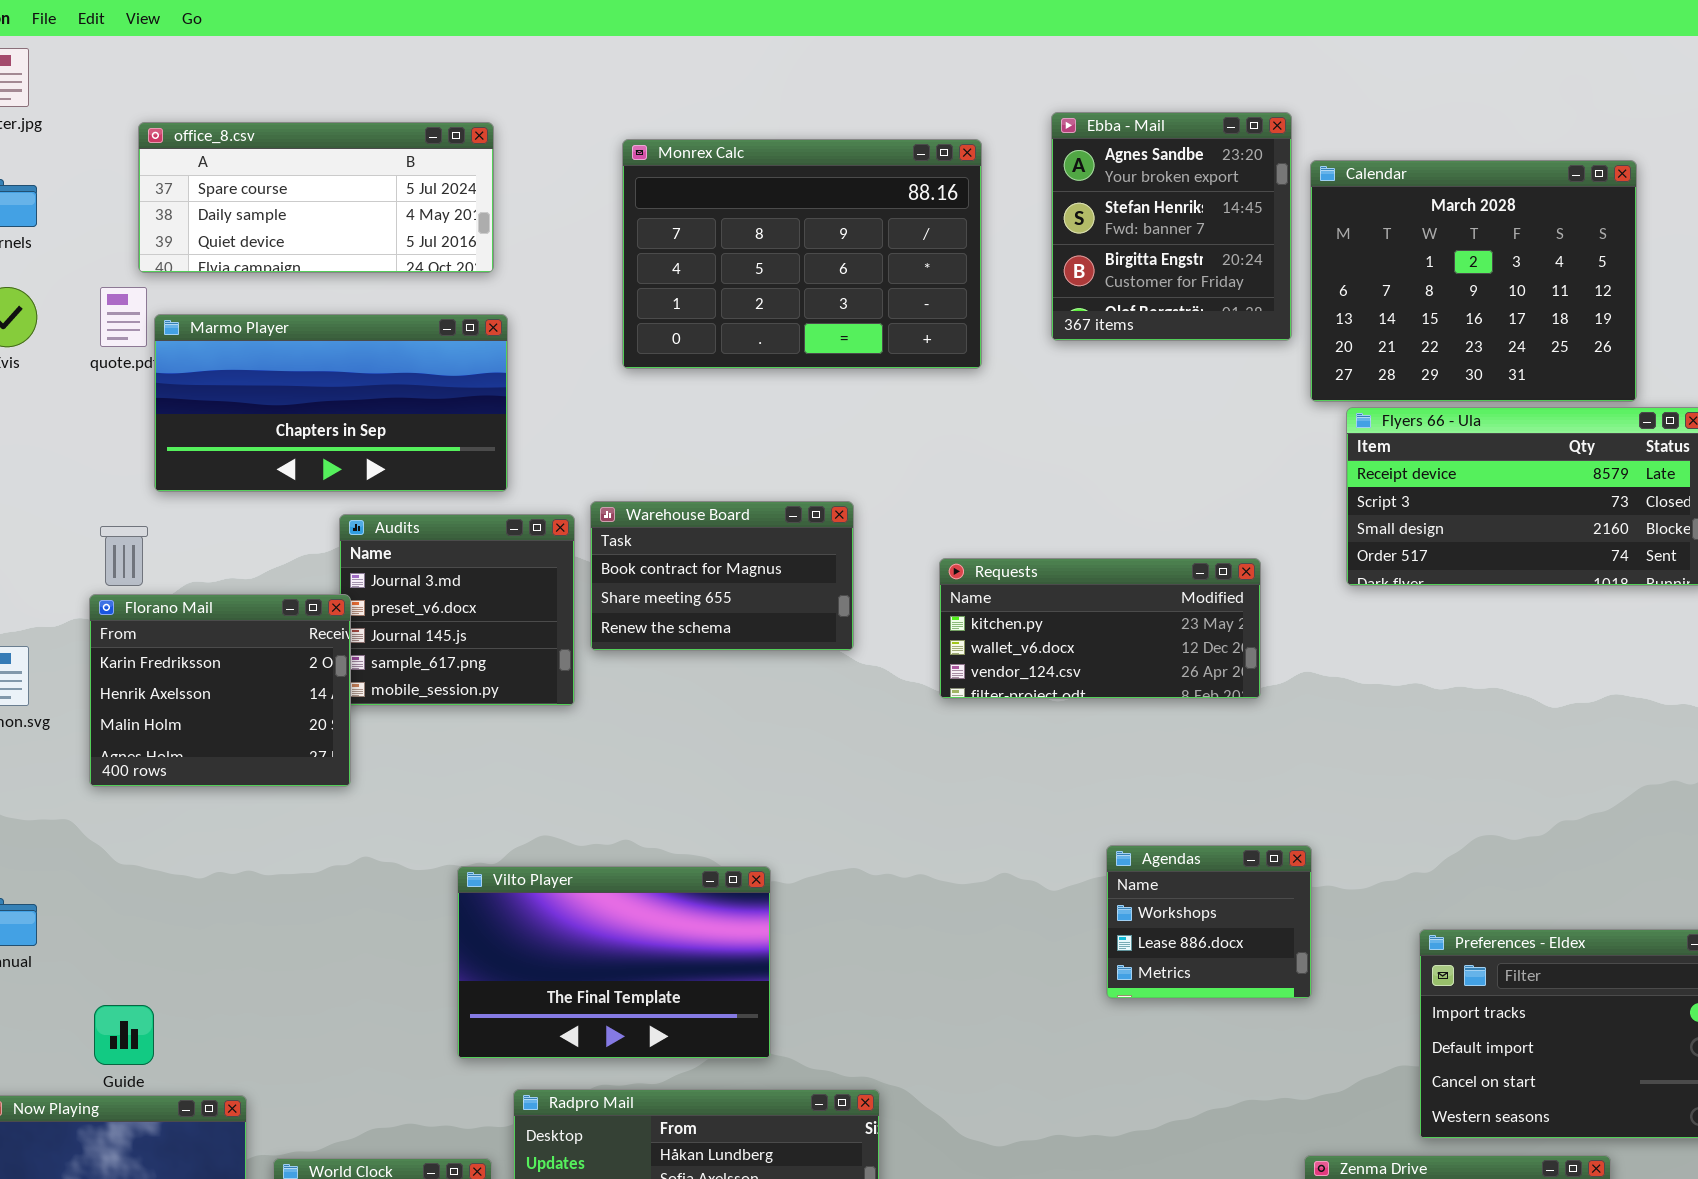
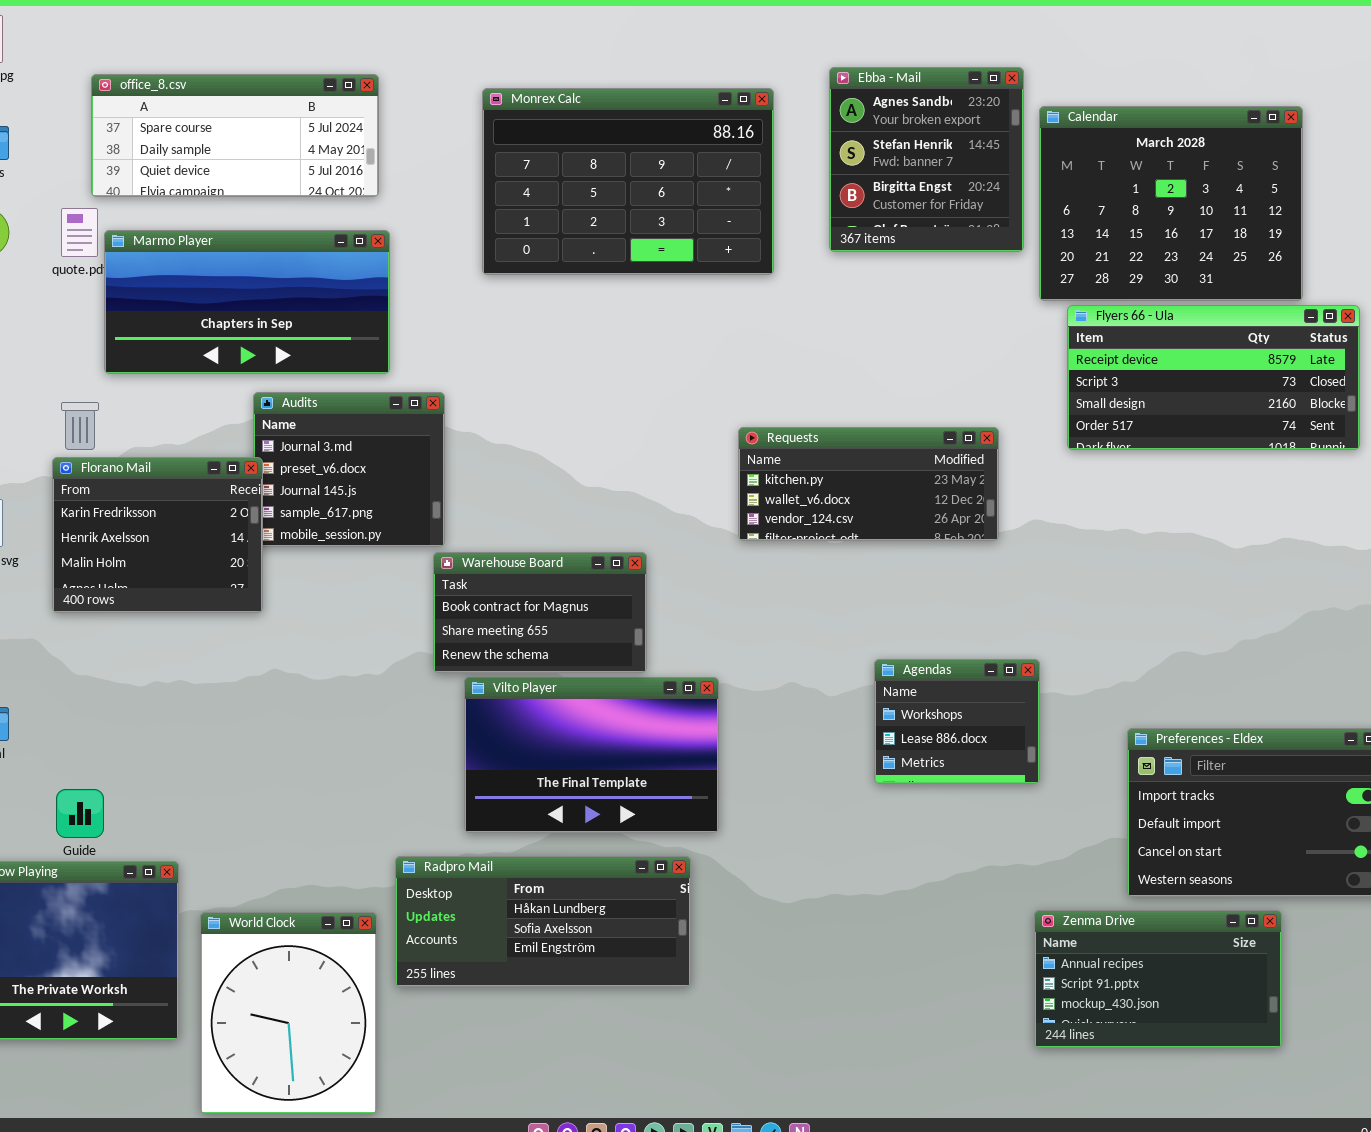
Warehouse Board: [590,501,854,651] -> [433,552,647,673], moved
Vilto Player: [457,866,771,1059] -> [464,677,719,833], moved

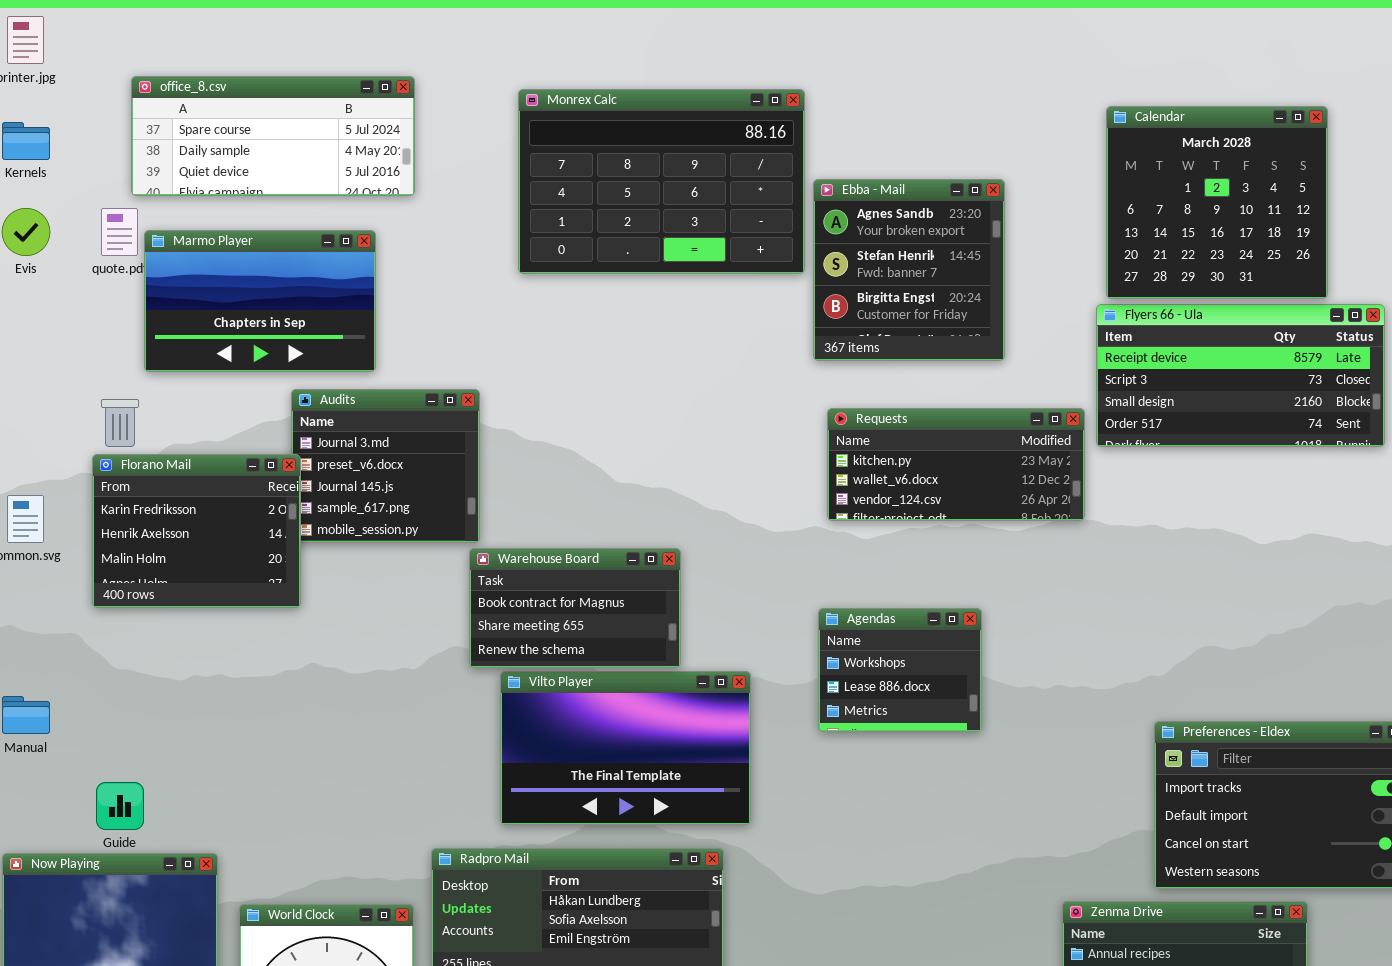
Ebba - Mail: [829,67,1024,252] -> [813,179,1005,361], moved
Calendar: [1039,106,1303,301] -> [1106,106,1328,299], resized
Marmo Player: [104,230,390,374] -> [144,230,376,372], resized
Requests: [738,427,999,541] -> [827,408,1085,521], moved
Agendas: [874,659,1040,784] -> [818,608,982,732], moved

